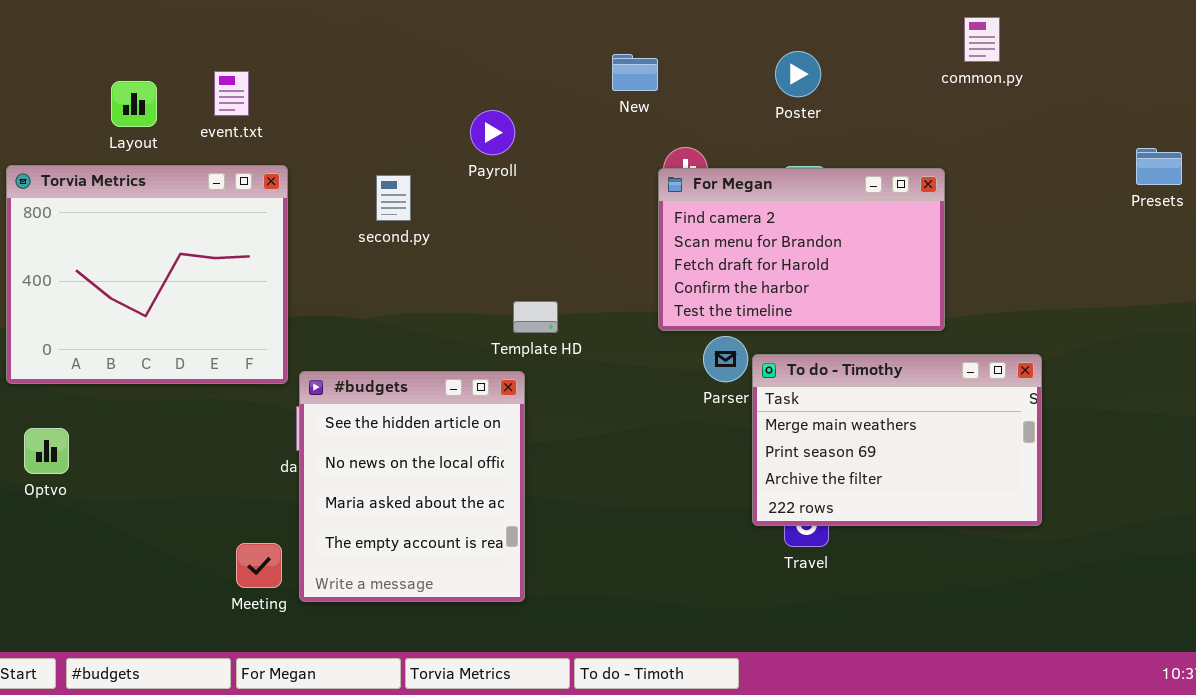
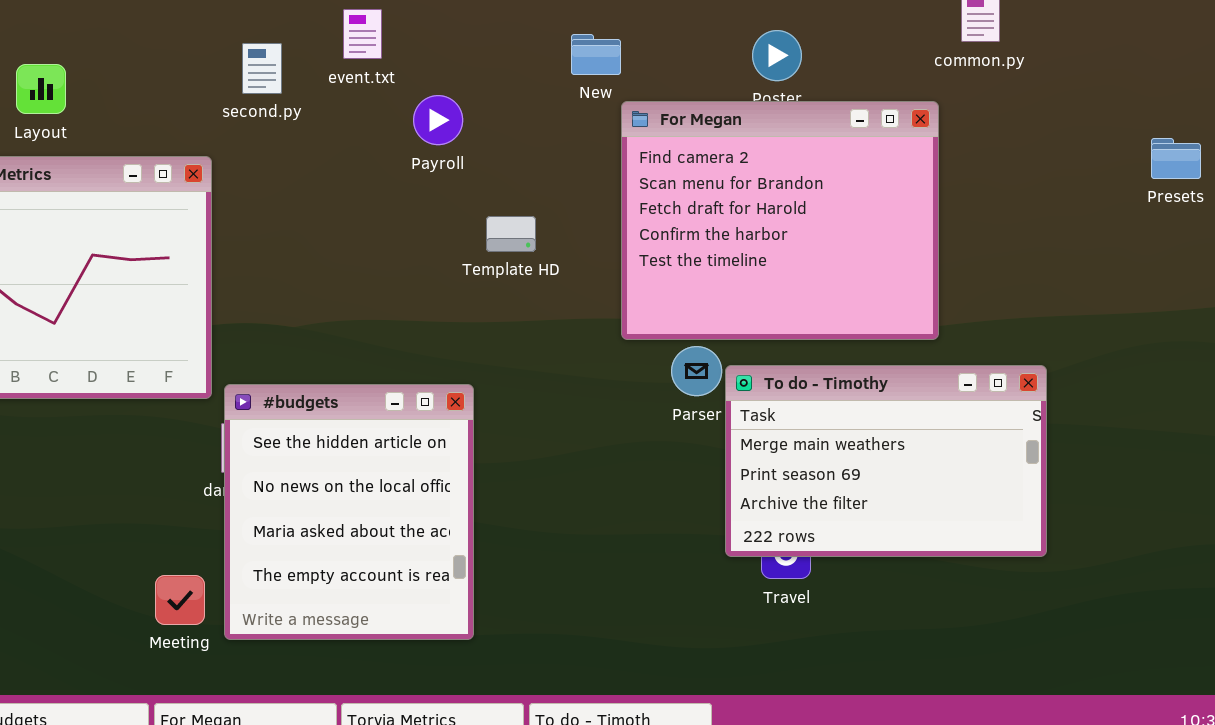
event.txt: [214,71,249,116] -> [343,9,382,59], moved
For Megan: [658,168,945,331] -> [621,101,939,340], resized
second.py: [376,175,411,221] -> [242,43,282,94], moved
Template HD: [513,301,558,333] -> [486,216,536,252], moved

